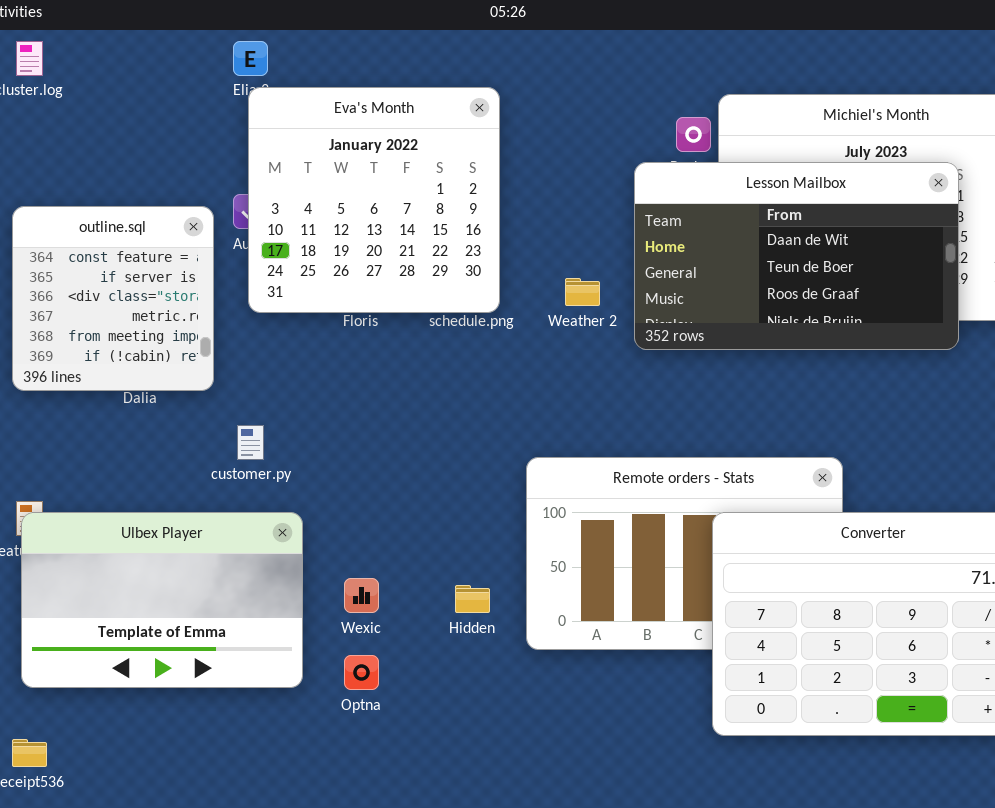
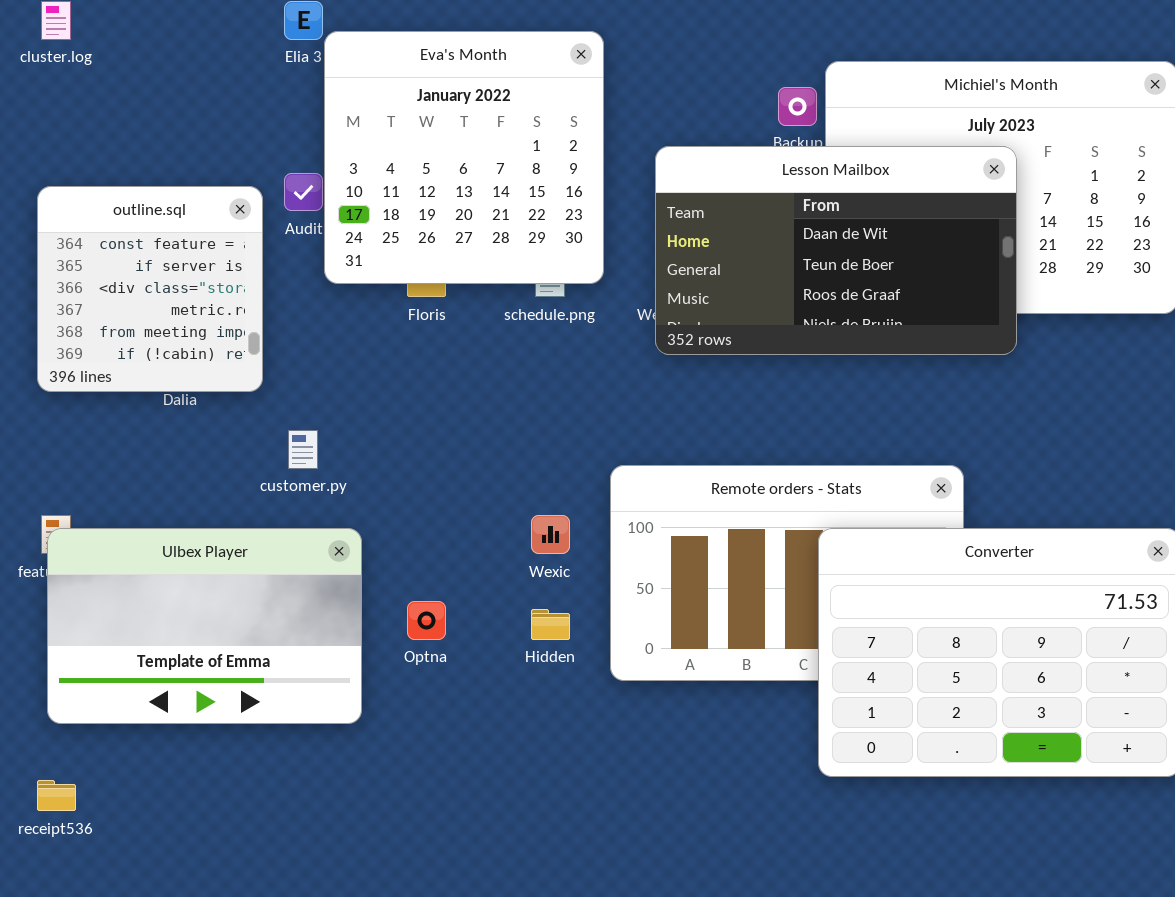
Eva's Month: [248,87,500,313] -> [324,31,604,284], moved
Lesson Mailbox: [634,162,959,350] -> [655,146,1017,355], moved
Wexic: [344,578,379,613] -> [531,515,570,554], moved
Optna: [344,655,379,690] -> [407,601,446,640], moved

